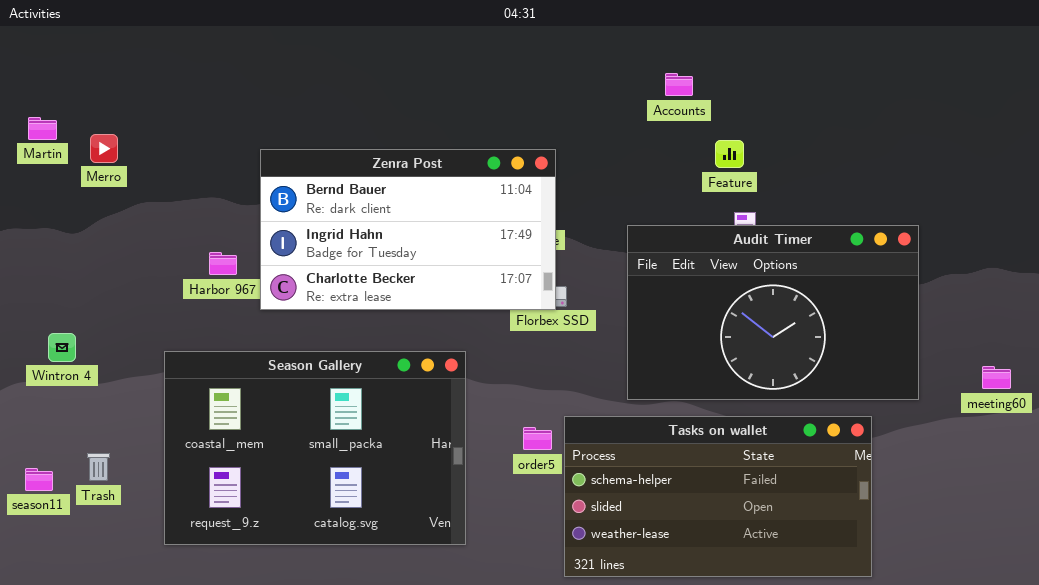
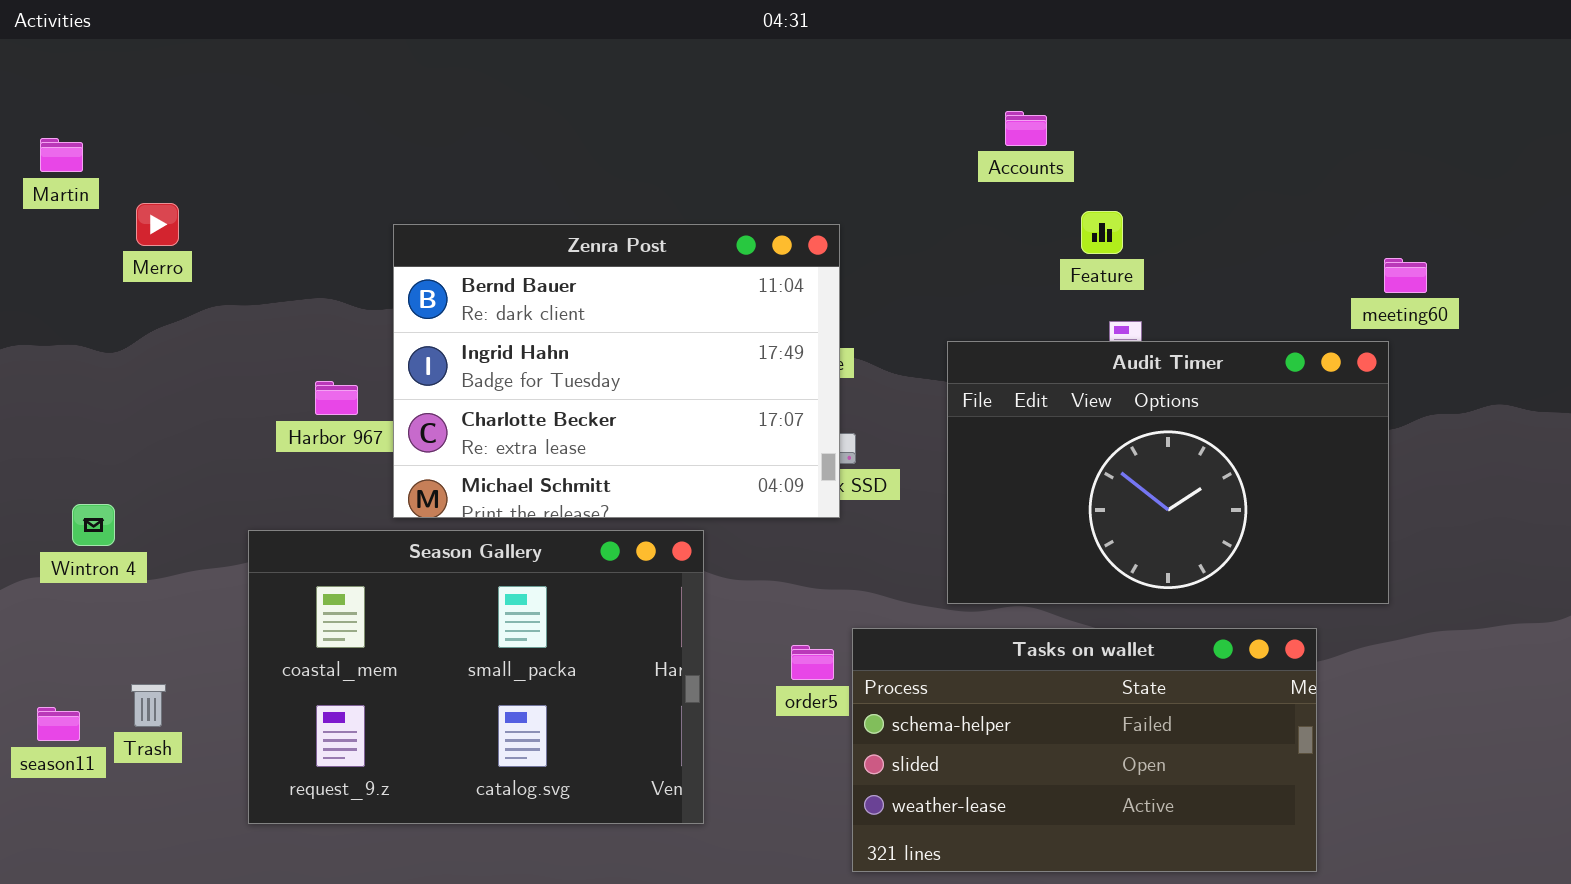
Martin: [28,117,57,140] -> [40,138,83,172], moved
Zenra Post: [260,149,556,310] -> [393,224,840,518], resized
meeting60: [982,366,1011,389] -> [1384,258,1427,293], moved

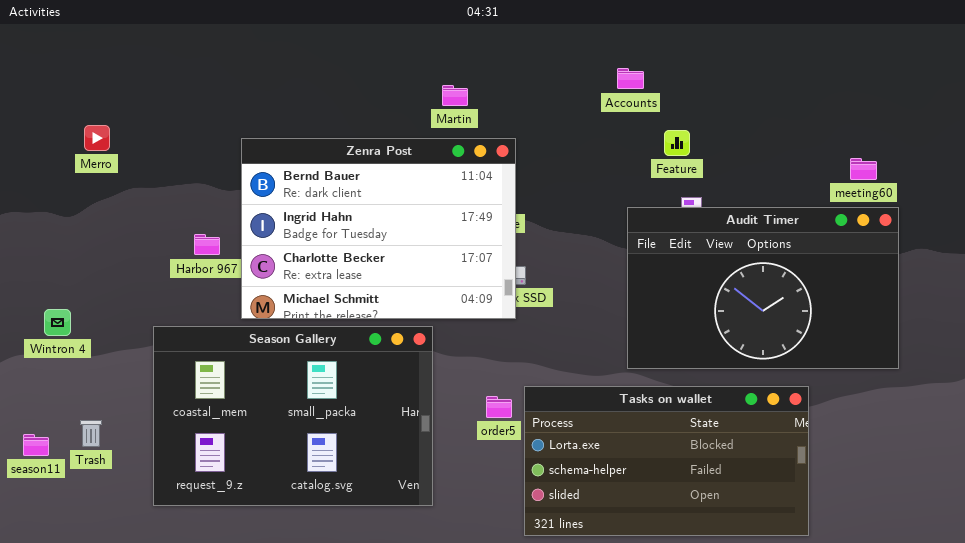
Martin: [40,138,83,172] -> [442,85,468,106], moved
Audit Timer: [947,341,1389,604] -> [627,207,899,369], moved
Tasks on wallet: [852,628,1317,872] -> [524,386,809,536], scrolled up 1 row

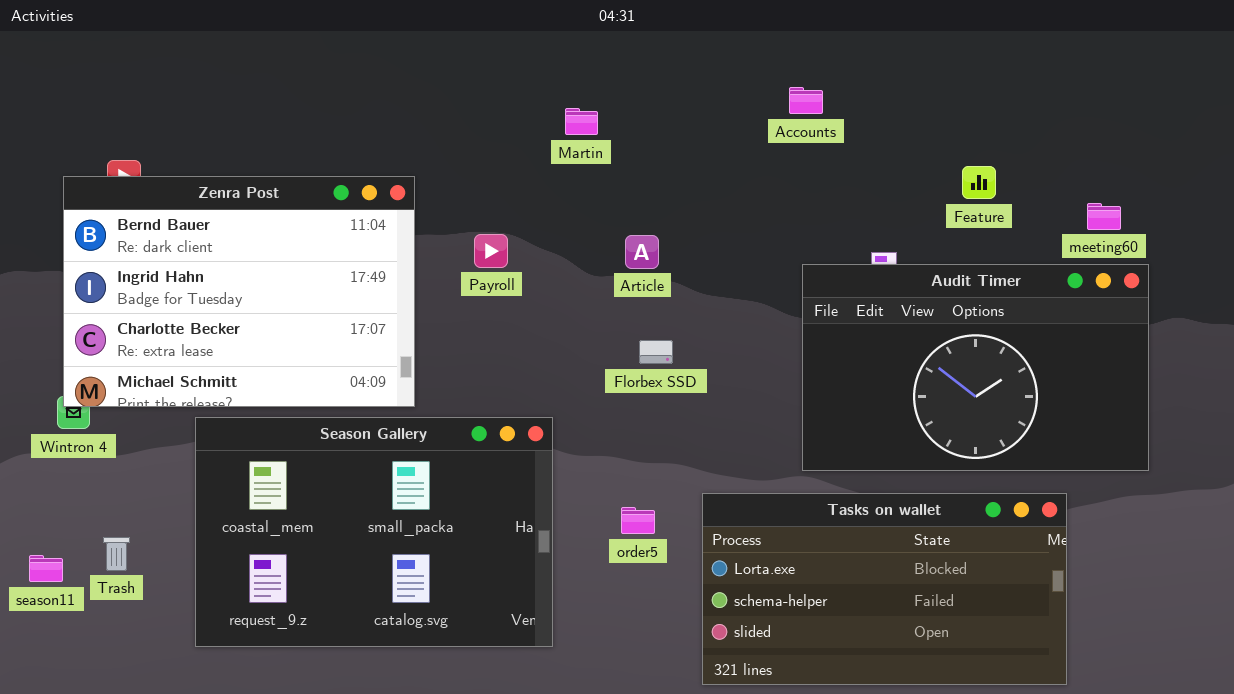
Feature: [664,130,690,156] -> [962,166,996,199], moved
Zenra Post: [241,138,516,319] -> [63,176,415,407], moved
Tasks on wallet: [524,386,809,536] -> [702,493,1067,685], moved

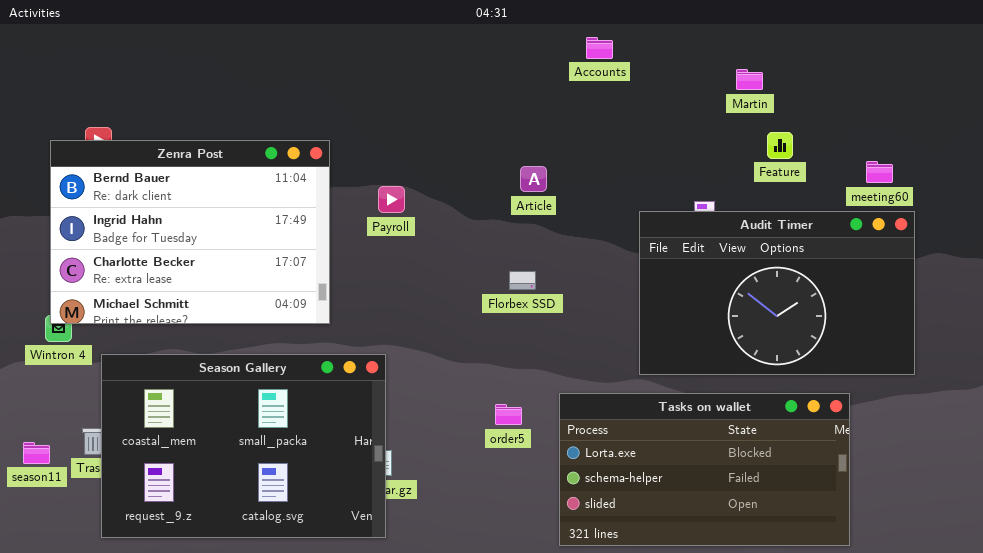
Accounts: [789,87,823,114] -> [586,37,613,59], moved
Martin: [565,108,598,135] -> [736,69,763,90], moved
Article: [625,235,659,269] -> [520,166,547,192], moved
Season Gallery: [195,417,553,647] -> [101,354,386,538], moved

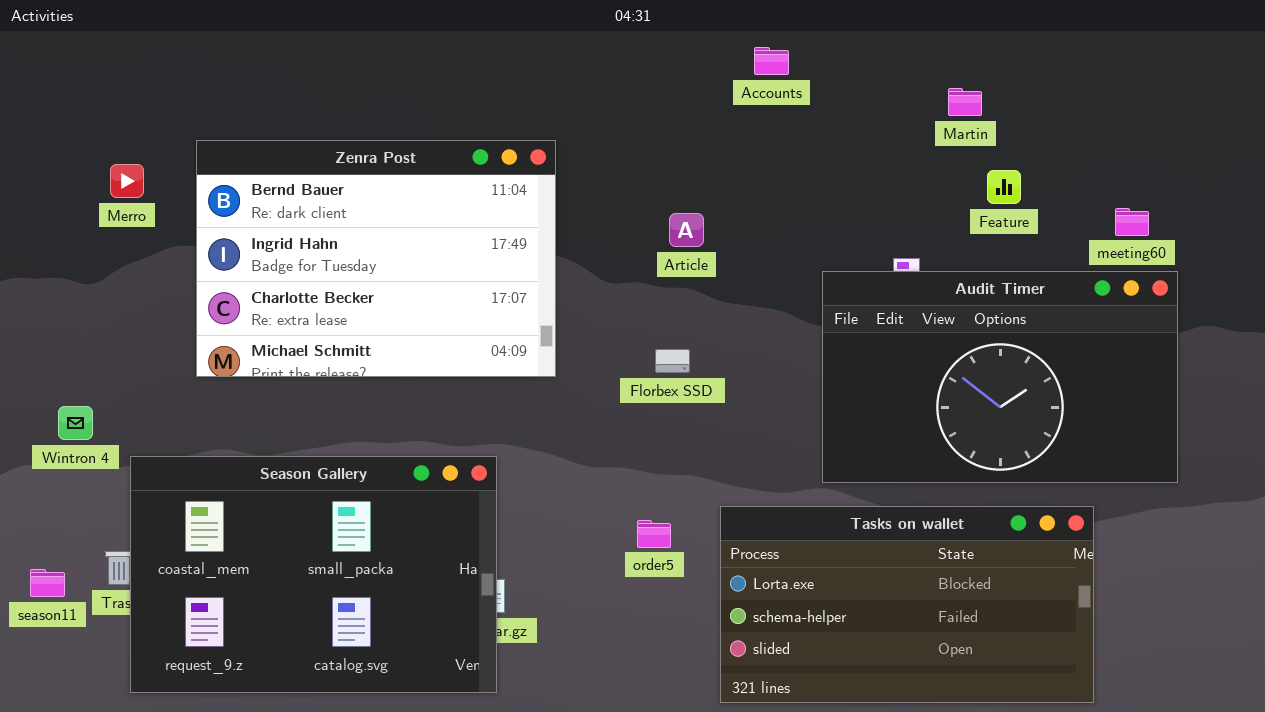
Zenra Post: [50,140,330,324] -> [196,140,556,377], moved

